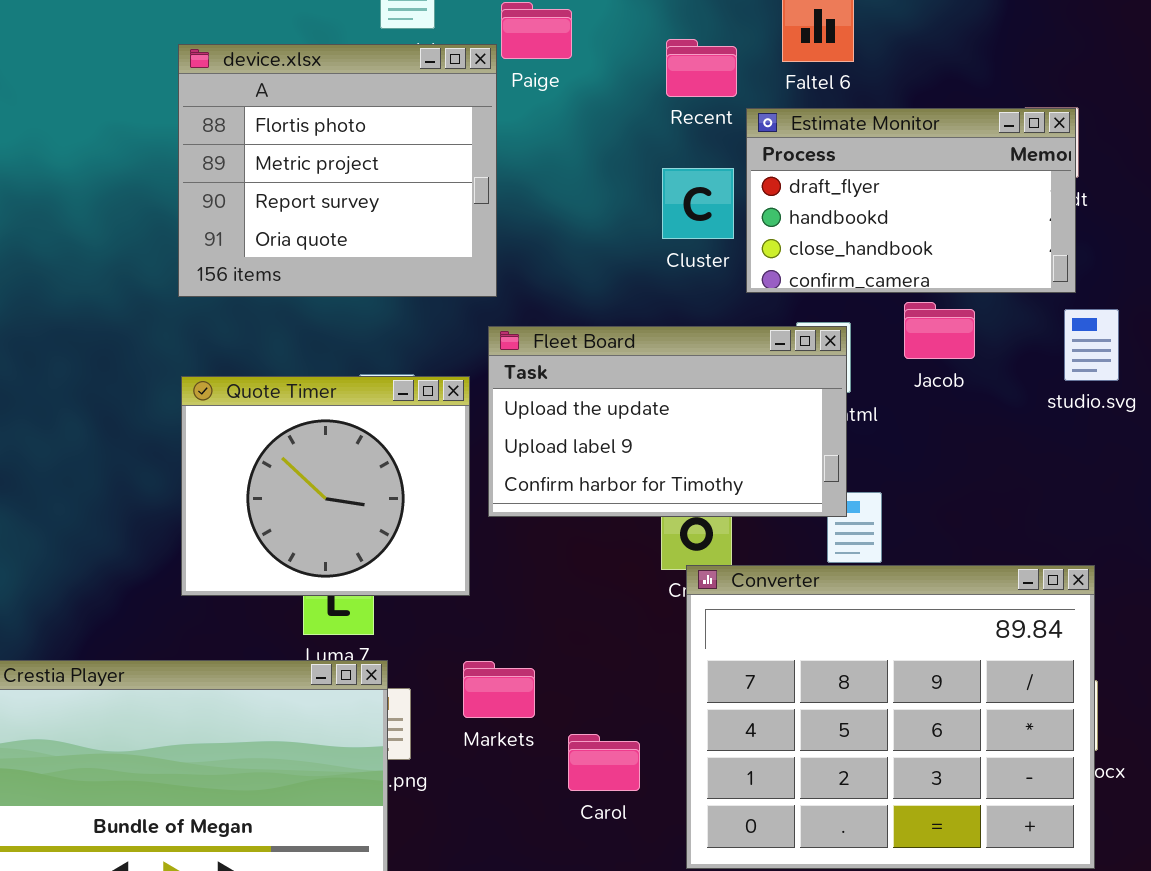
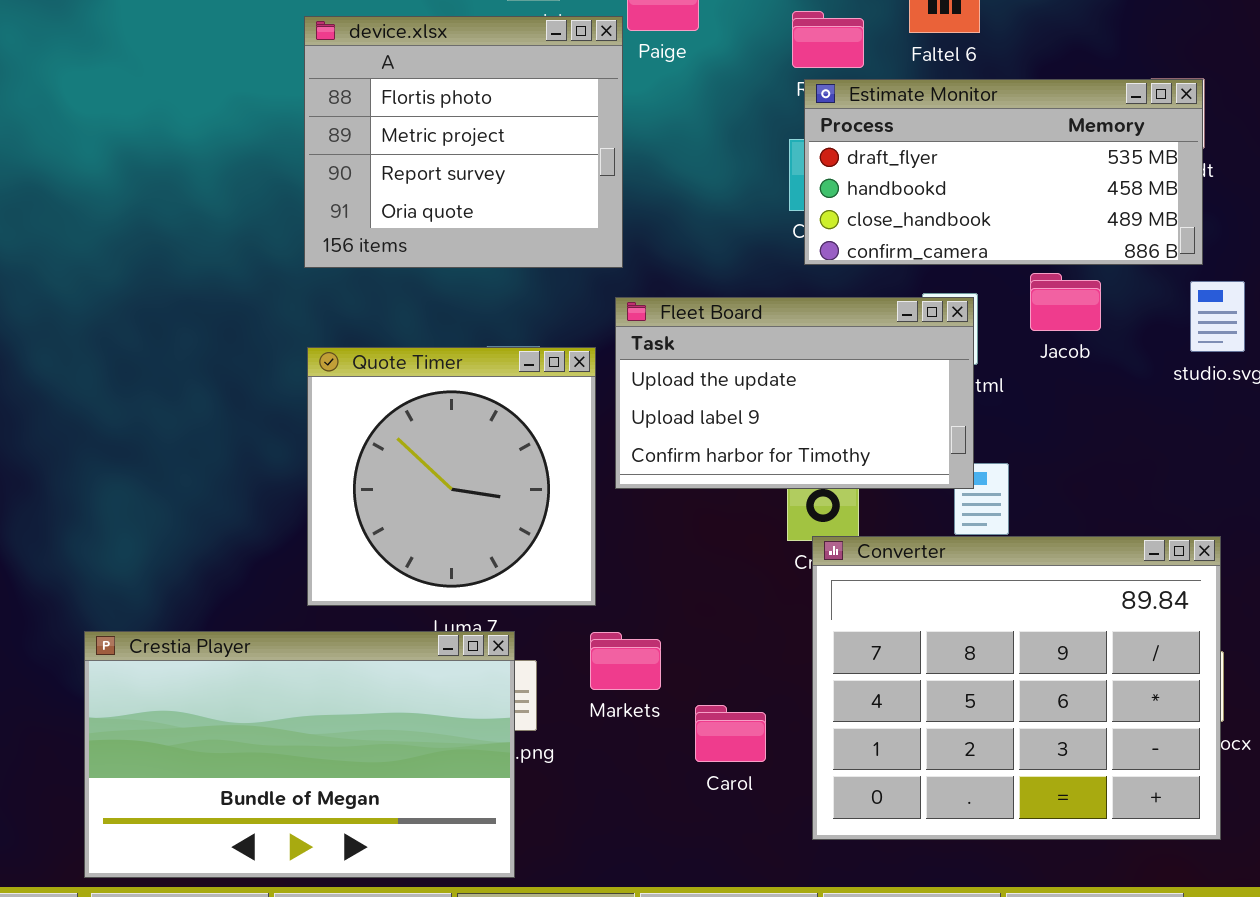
Estimate Monitor: [746,108,1076,293] -> [804,79,1203,265], resized
Quote Timer: [181,376,470,596] -> [307,347,596,606], resized

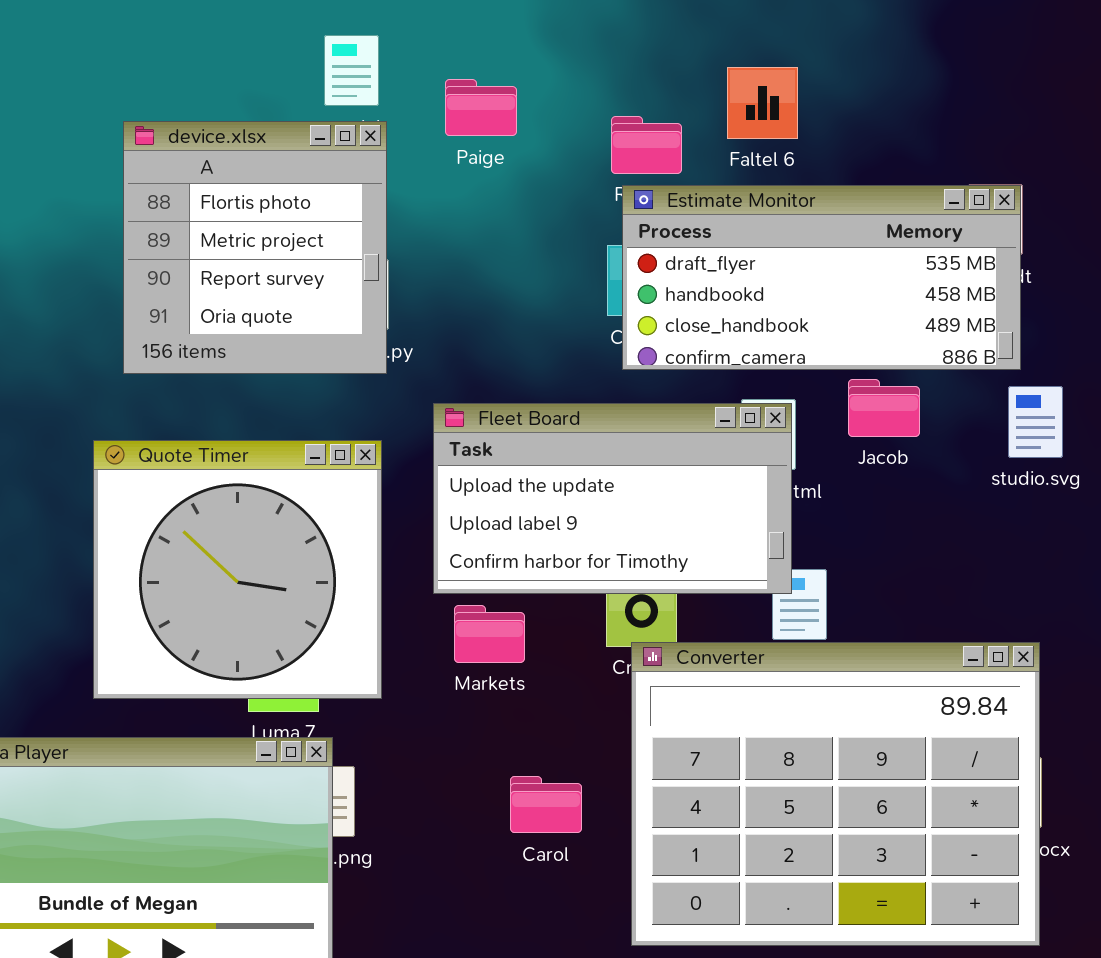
device.xlsx: [304,16,623,268] -> [123,121,387,374], resized
Quote Timer: [307,347,596,606] -> [93,440,382,699], moved
Markets: [590,632,661,690] -> [454,605,525,663], moved
Carol: [695,705,766,762] -> [510,776,582,833], moved

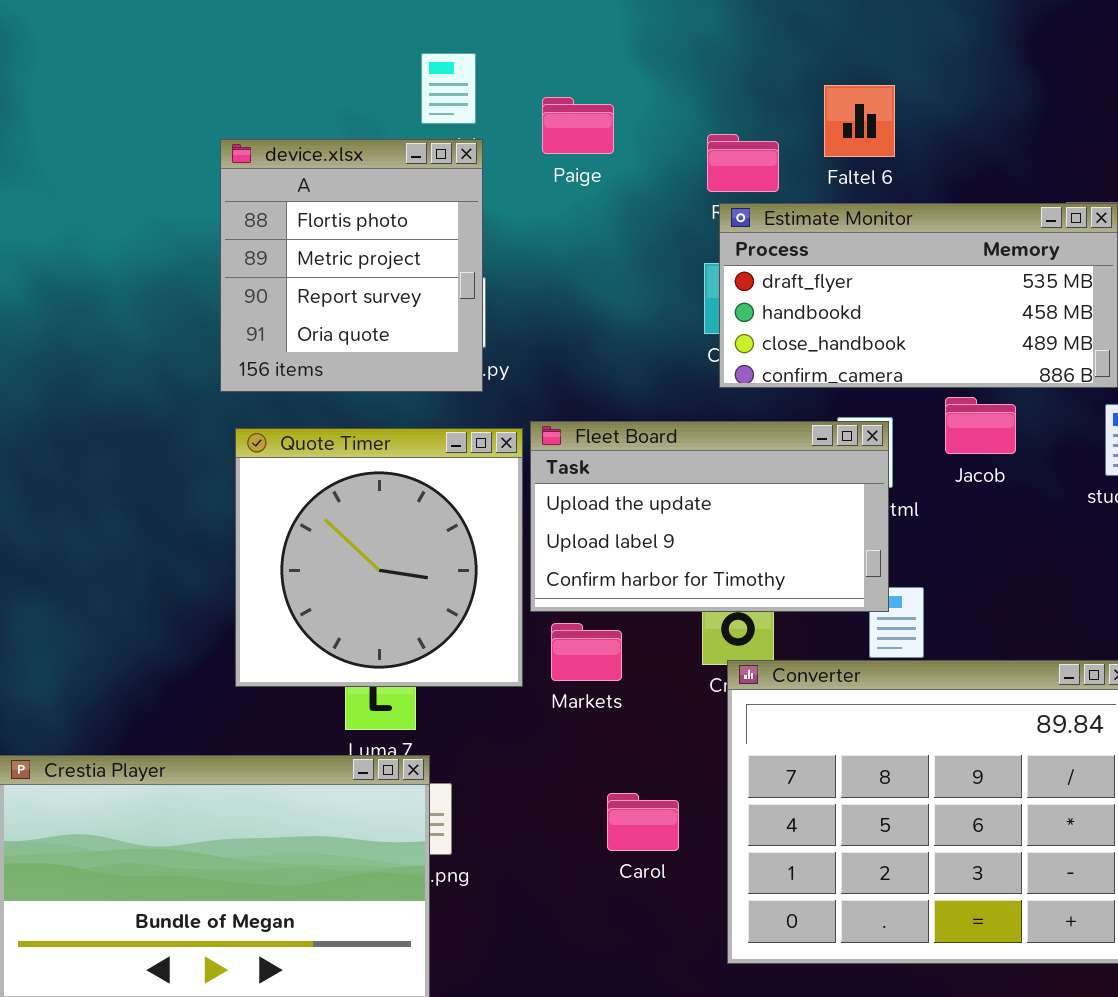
Quote Timer: [93,440,382,699] -> [235,428,523,687], moved

